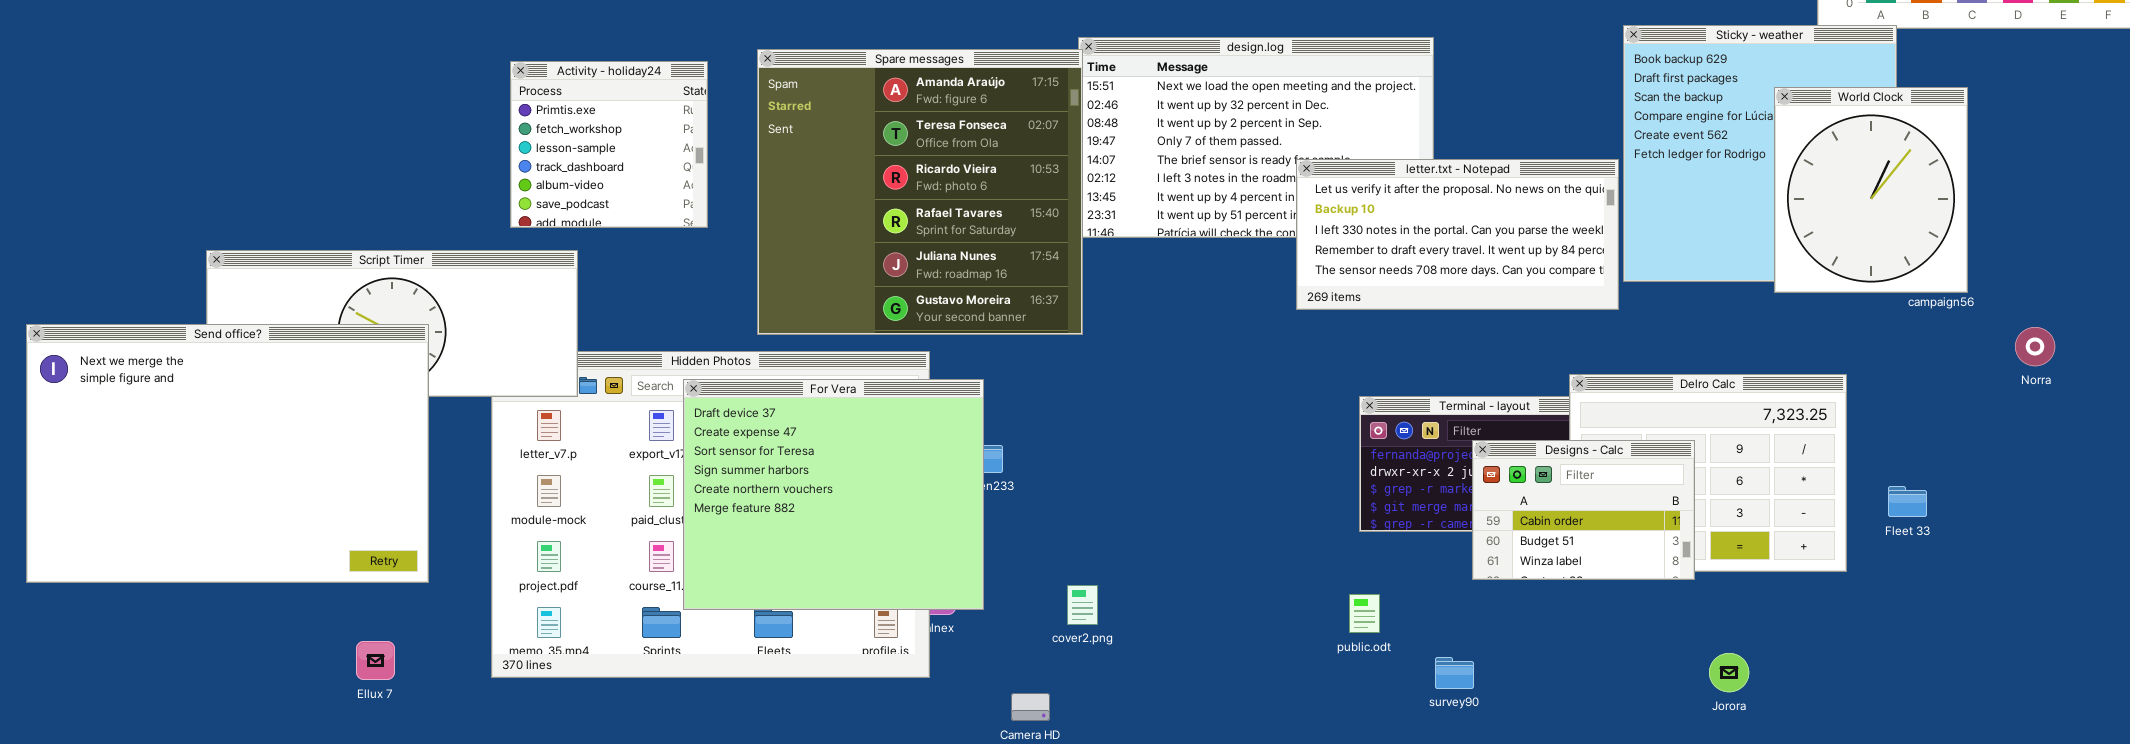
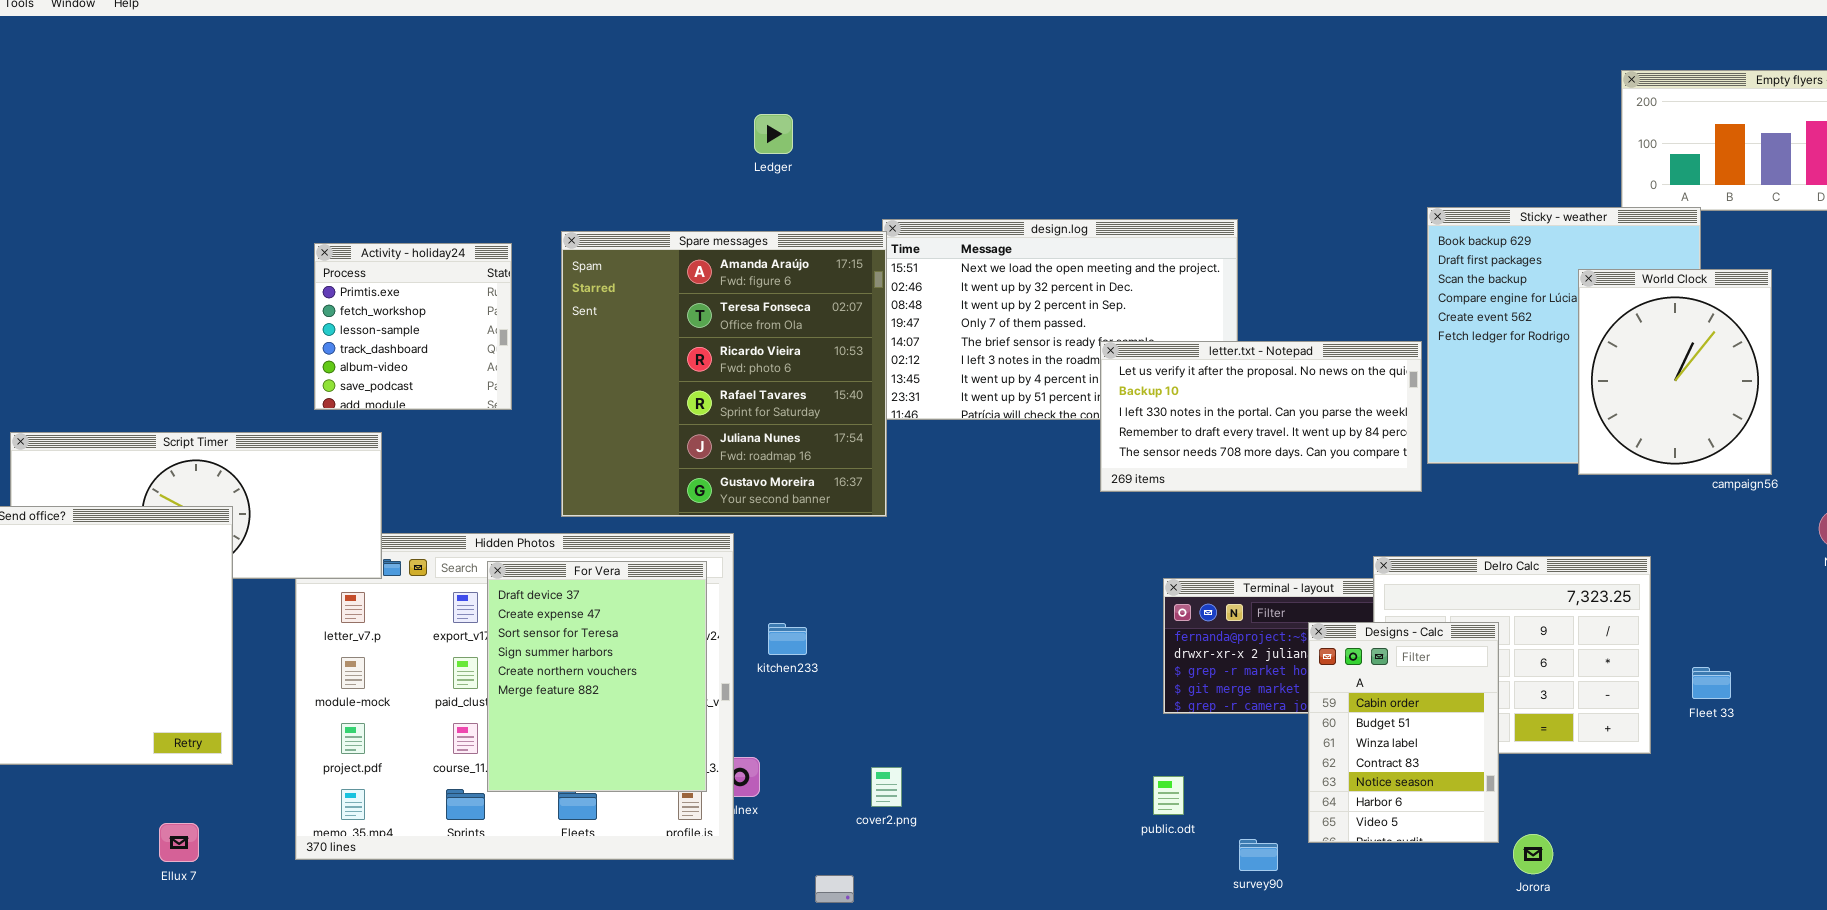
For Vera: [683,379,984,610] -> [487,561,707,792], resized
Designs - Calc: [1472,440,1695,580] -> [1308,622,1499,843], resized

